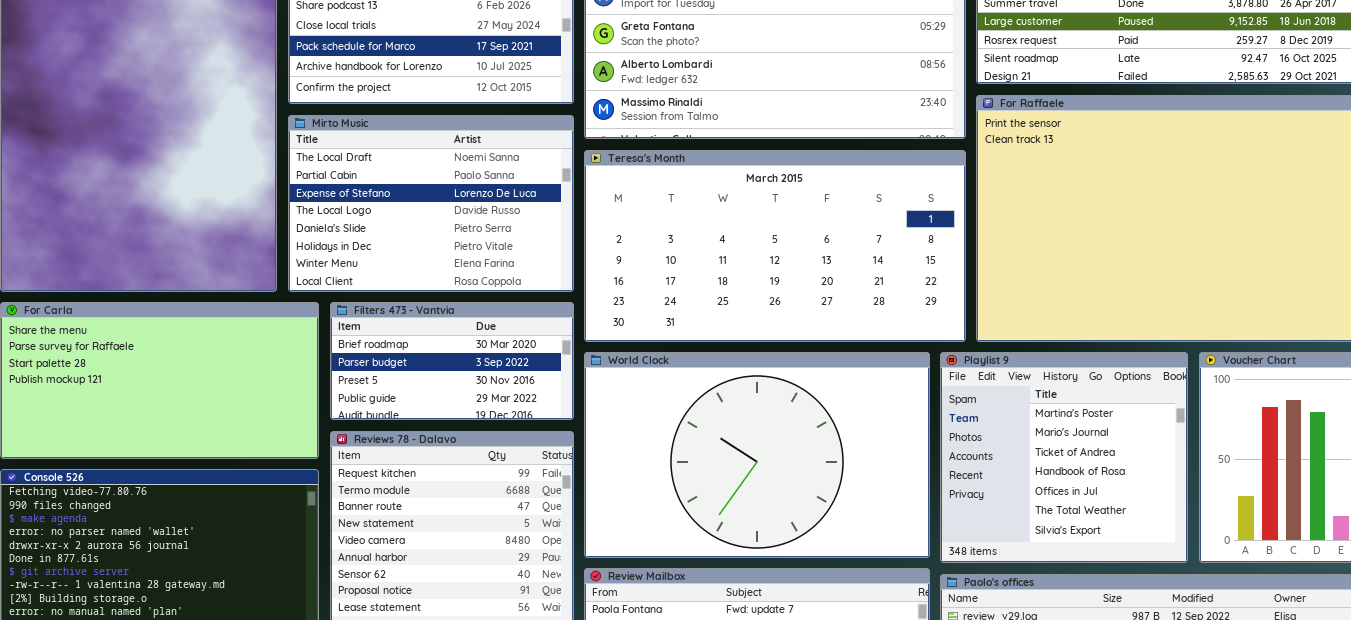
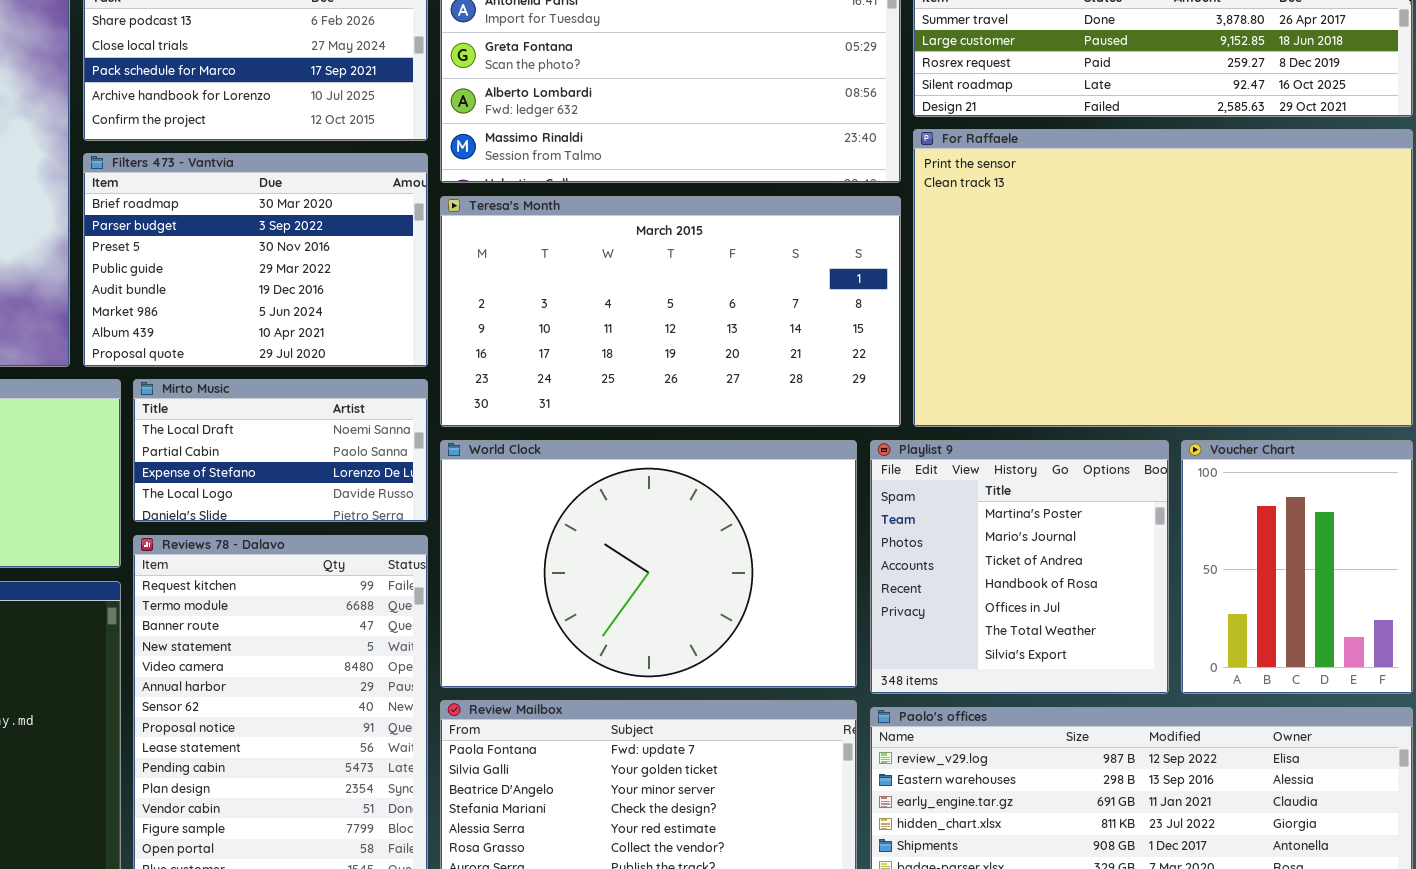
Mirto Music: [288,115,574,292] -> [133,379,428,522], moved, resized
Filters 473 - Vantvia: [330,302,574,420] -> [83,153,428,367], moved, resized

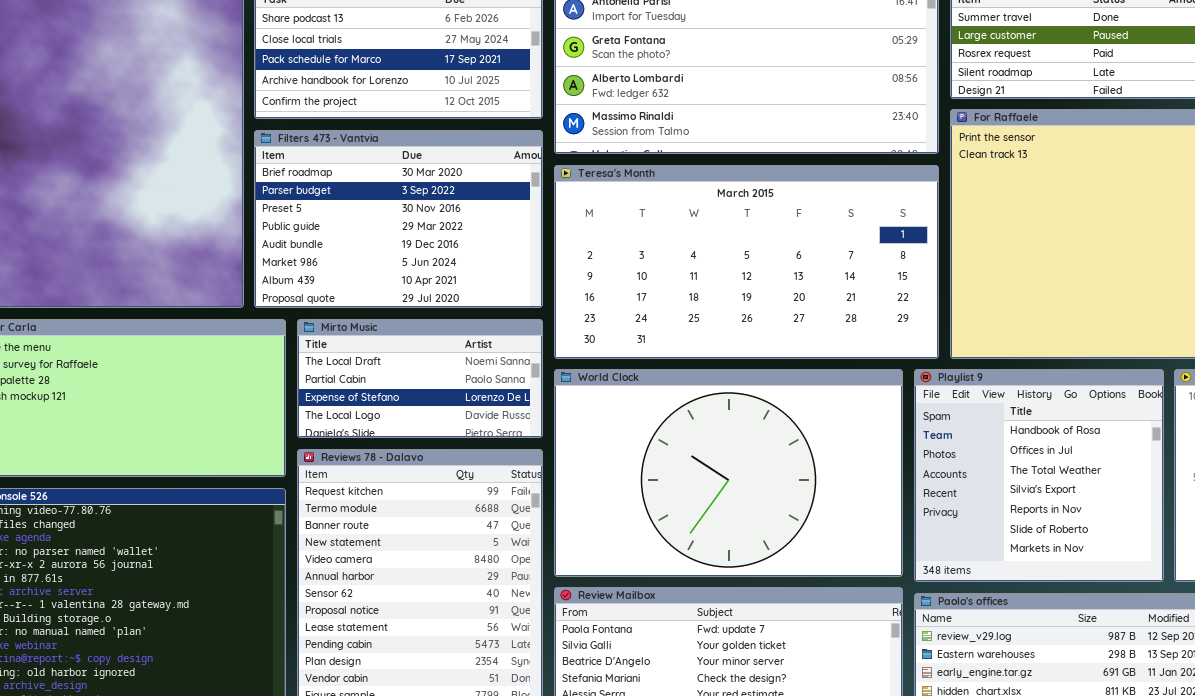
Playlist 9: [870,440,1169,694] -> [914,369,1164,582], scrolled down 3 rows

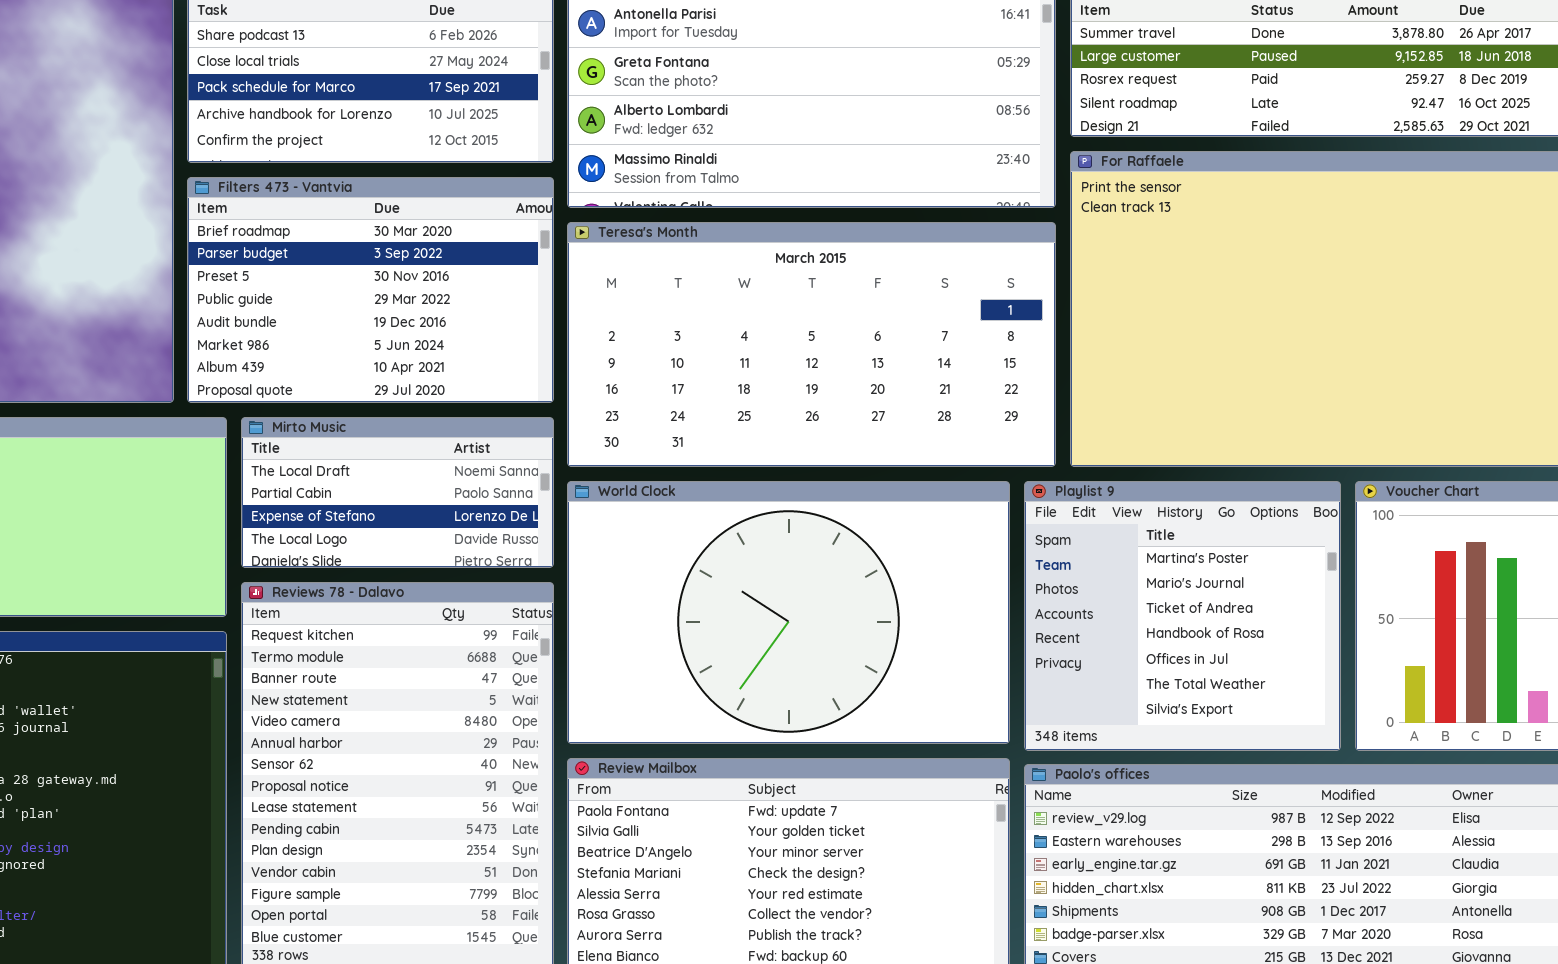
Playlist 9: [914,369,1164,582] -> [1024,481,1341,751], scrolled up 3 rows

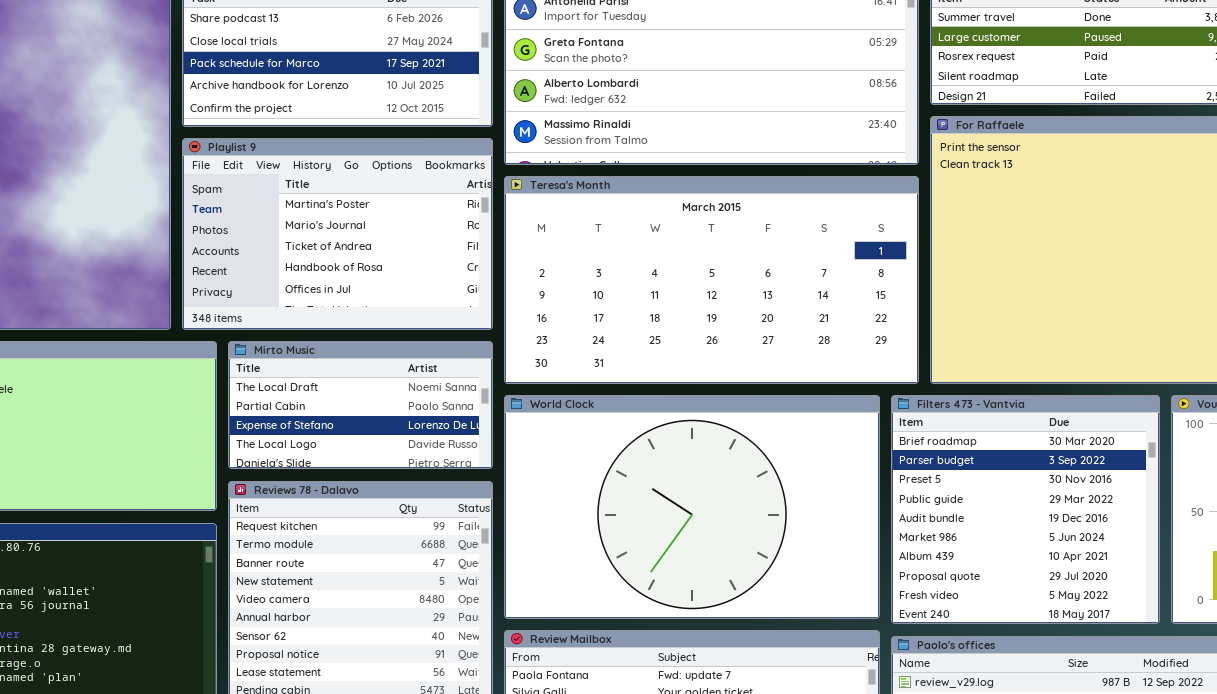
Filters 473 - Vantvia: [187,177,554,403] -> [891,395,1160,624], moved, resized
Playlist 9: [1024,481,1341,751] -> [182,138,493,330], moved, resized

